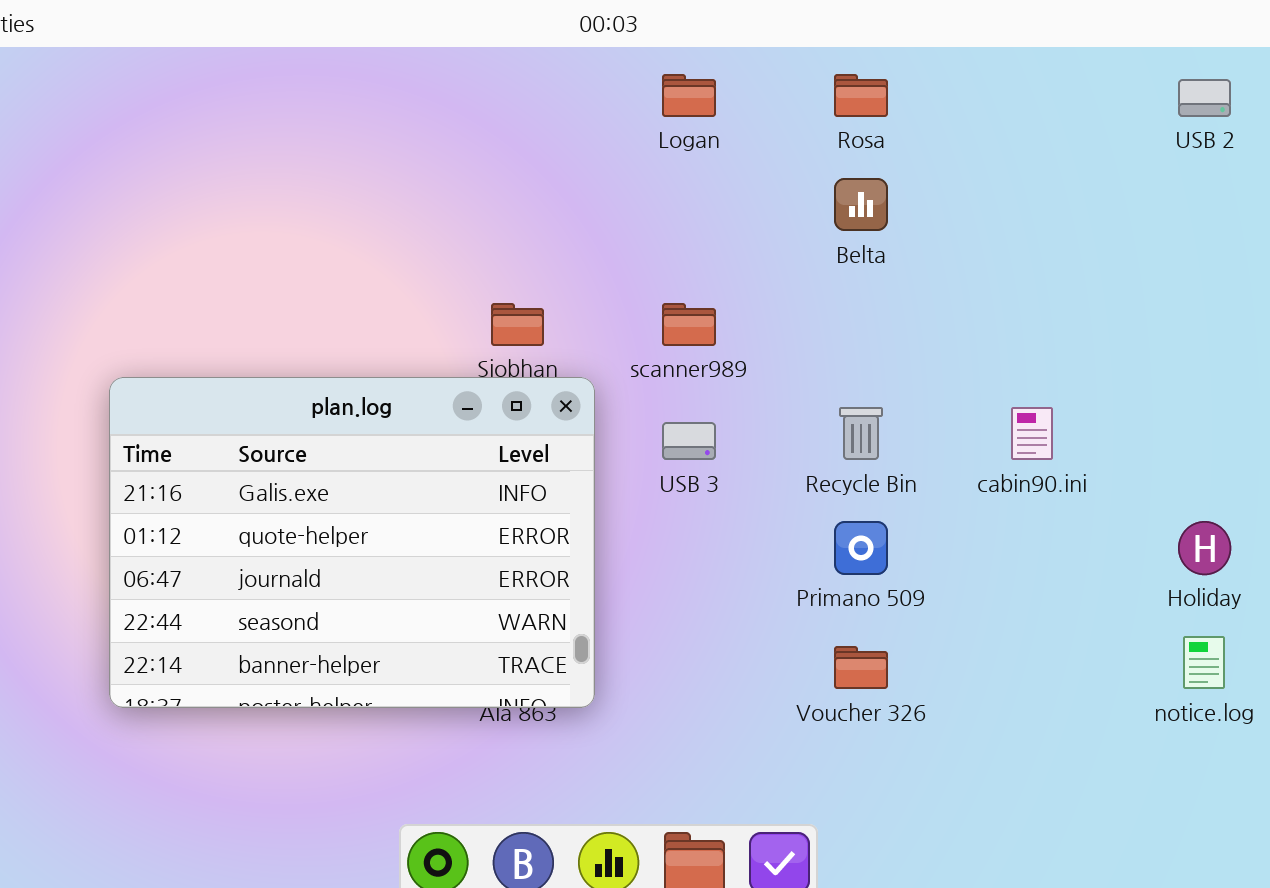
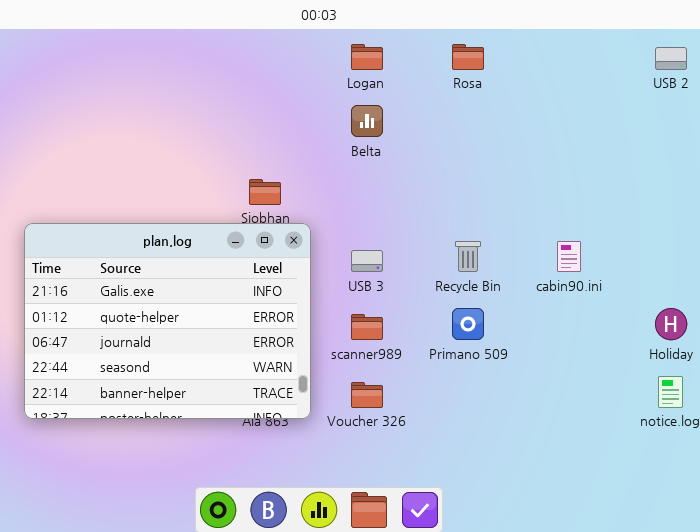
Belta: [834,178,888,231] -> [351,105,383,137], moved
scanner989: [662,303,716,346] -> [351,314,383,340], moved
Voucher 326: [834,646,888,689] -> [351,382,383,408], moved

